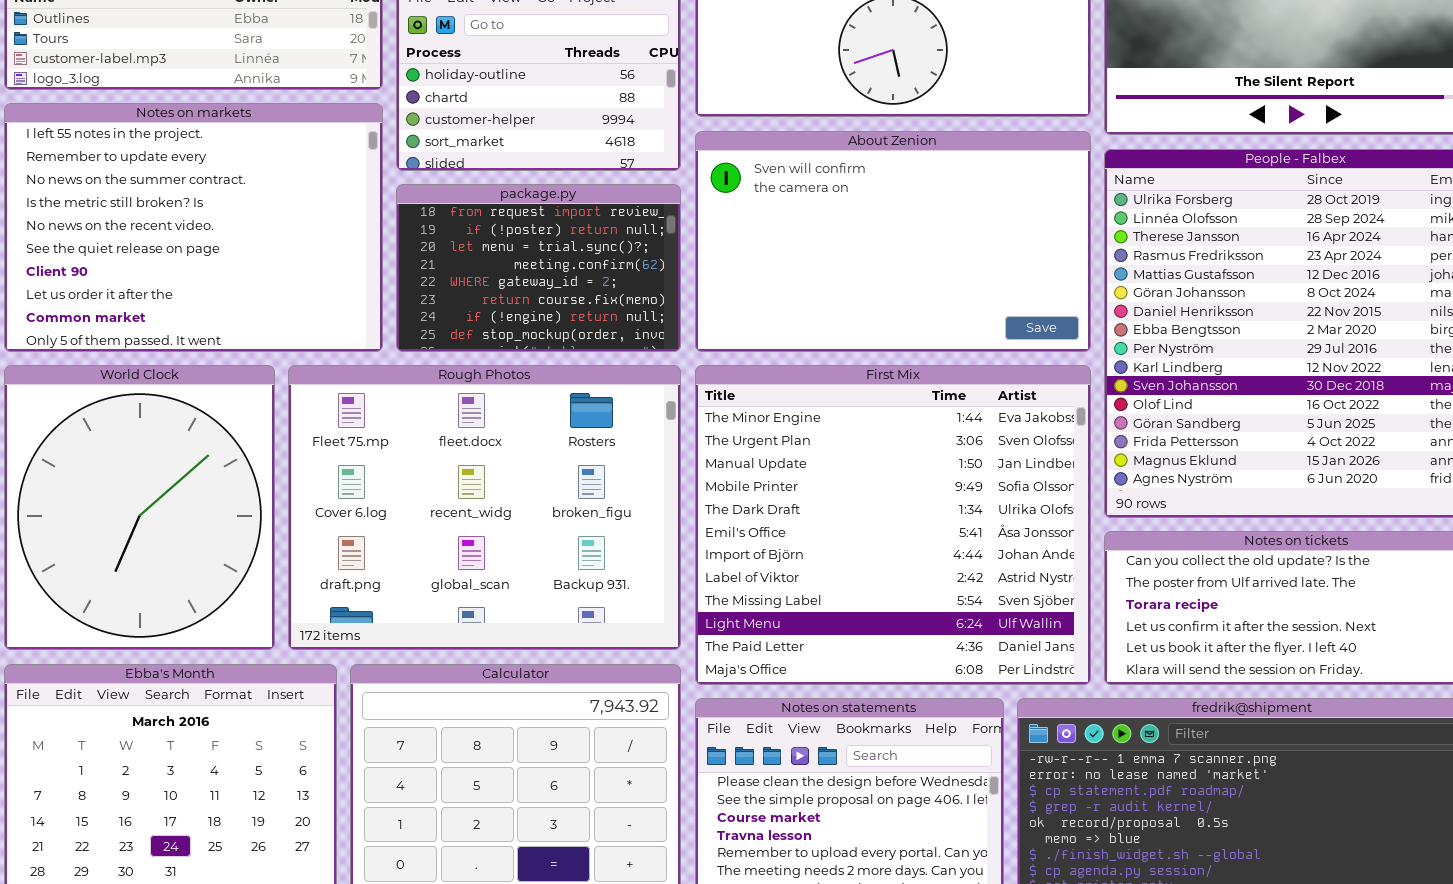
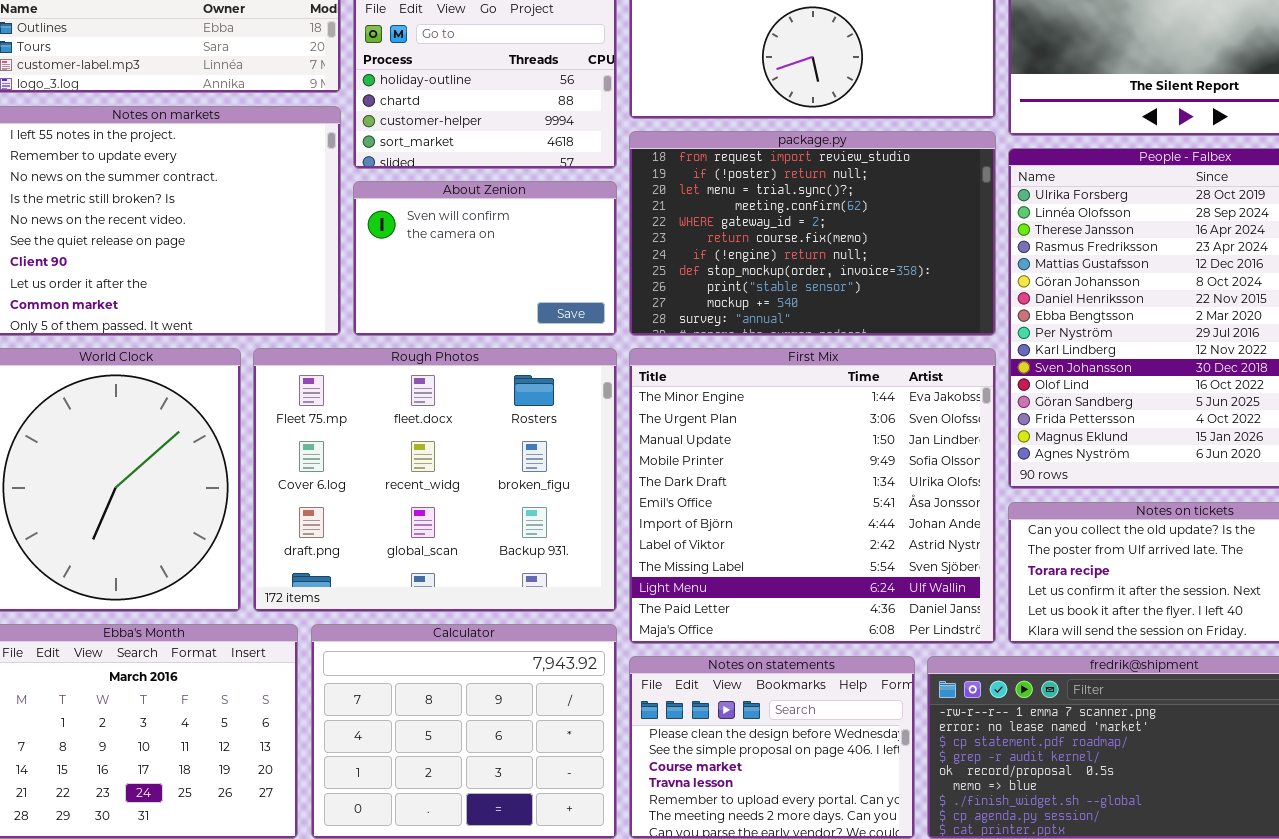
About Zenion: [695,131,1091,352] -> [353,181,617,336], moved, resized
package.py: [396,184,681,352] -> [629,131,996,336], moved, resized

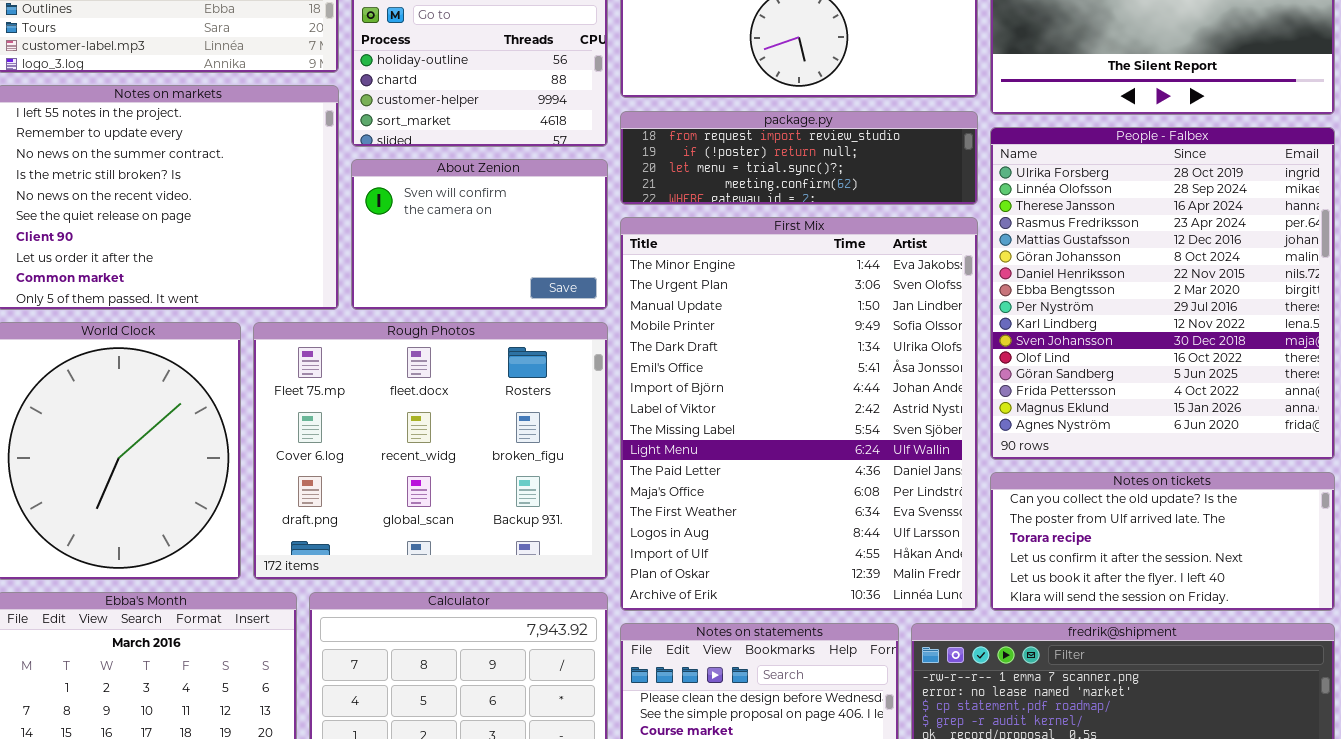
package.py: [629,131,996,336] -> [620,111,978,205], resized
First Mix: [629,348,996,644] -> [620,217,978,611], resized

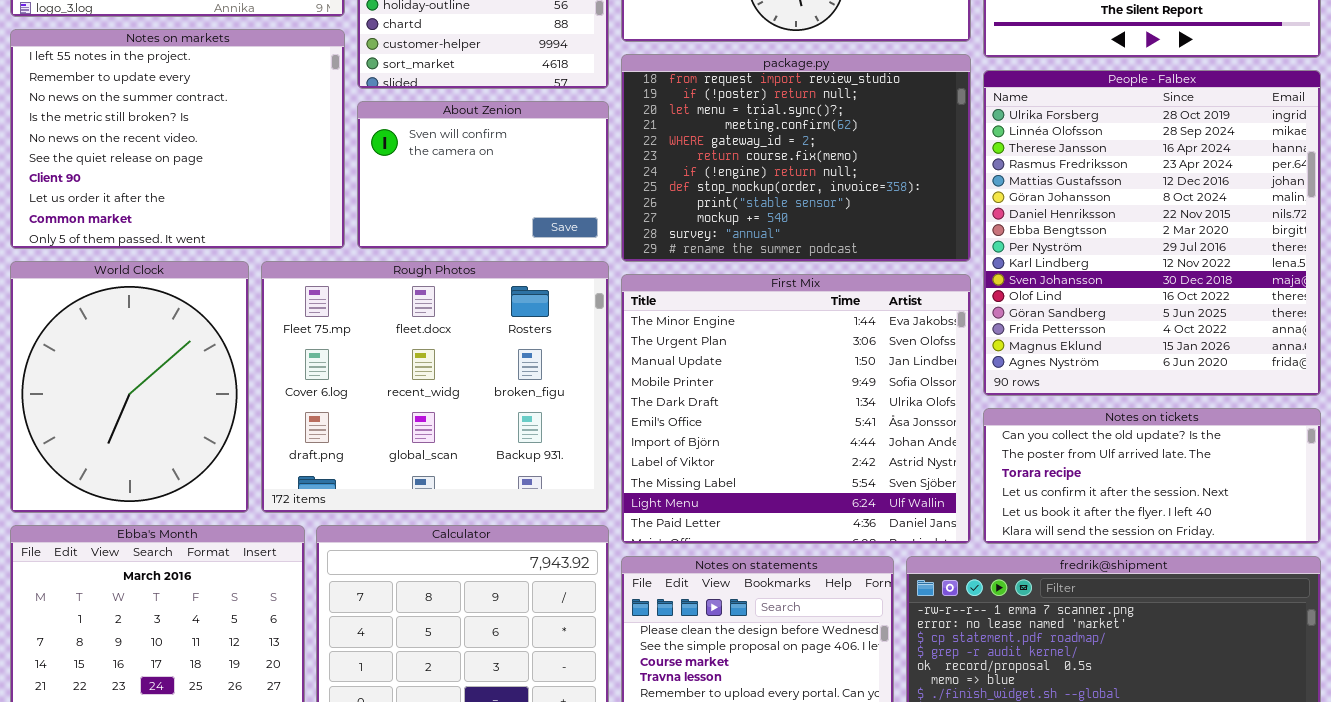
package.py: [620,111,978,205] -> [621,54,971,262], resized
First Mix: [620,217,978,611] -> [621,274,971,544], resized

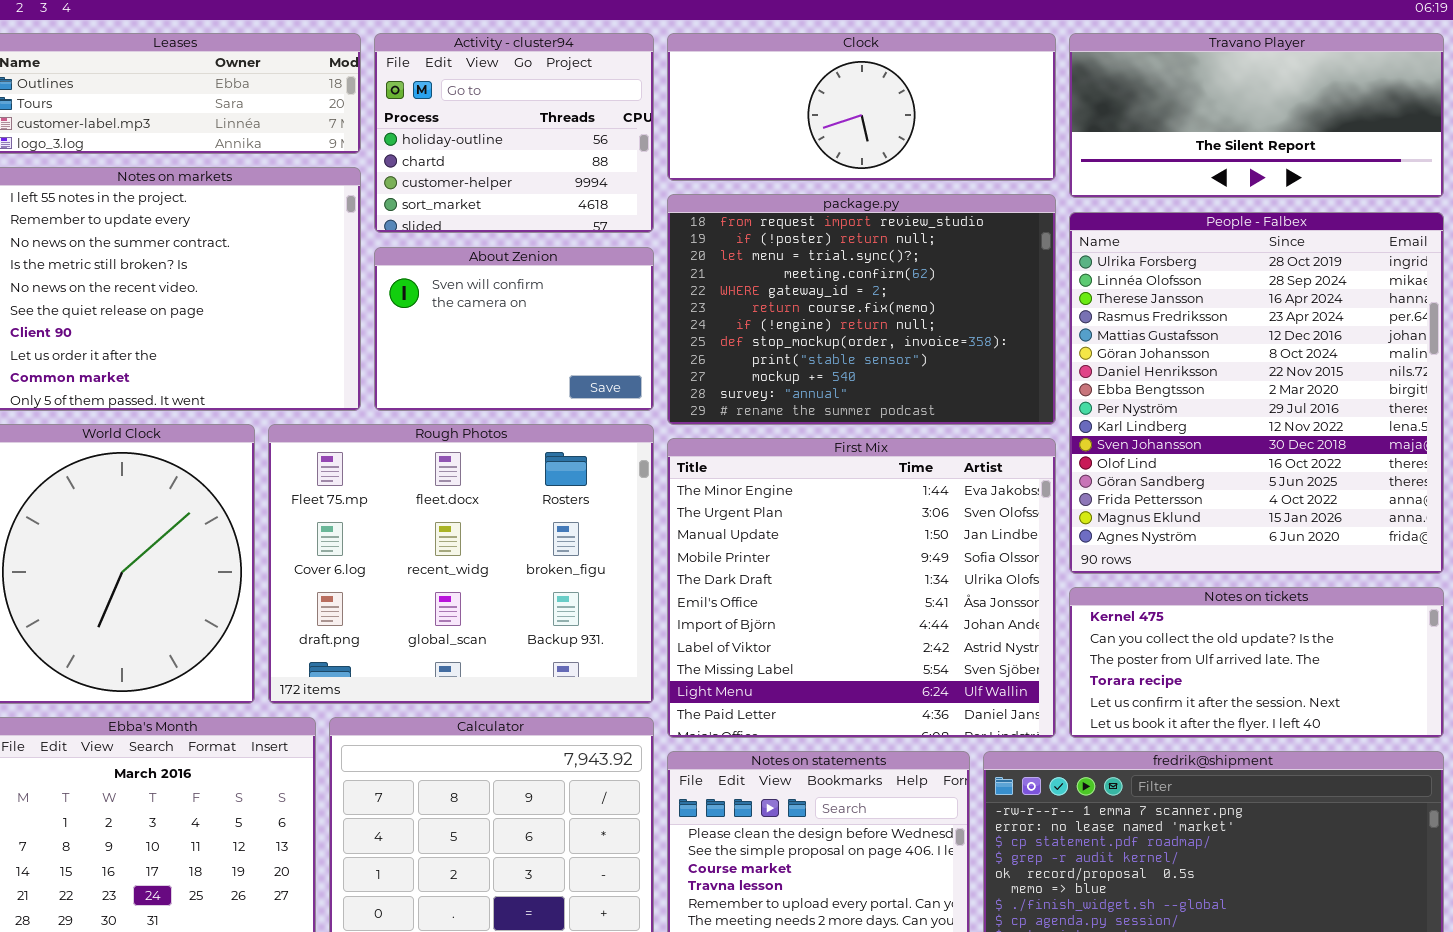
Notes on tickets: [983,408,1321,544] -> [1069,587,1444,738], scrolled up 1 row

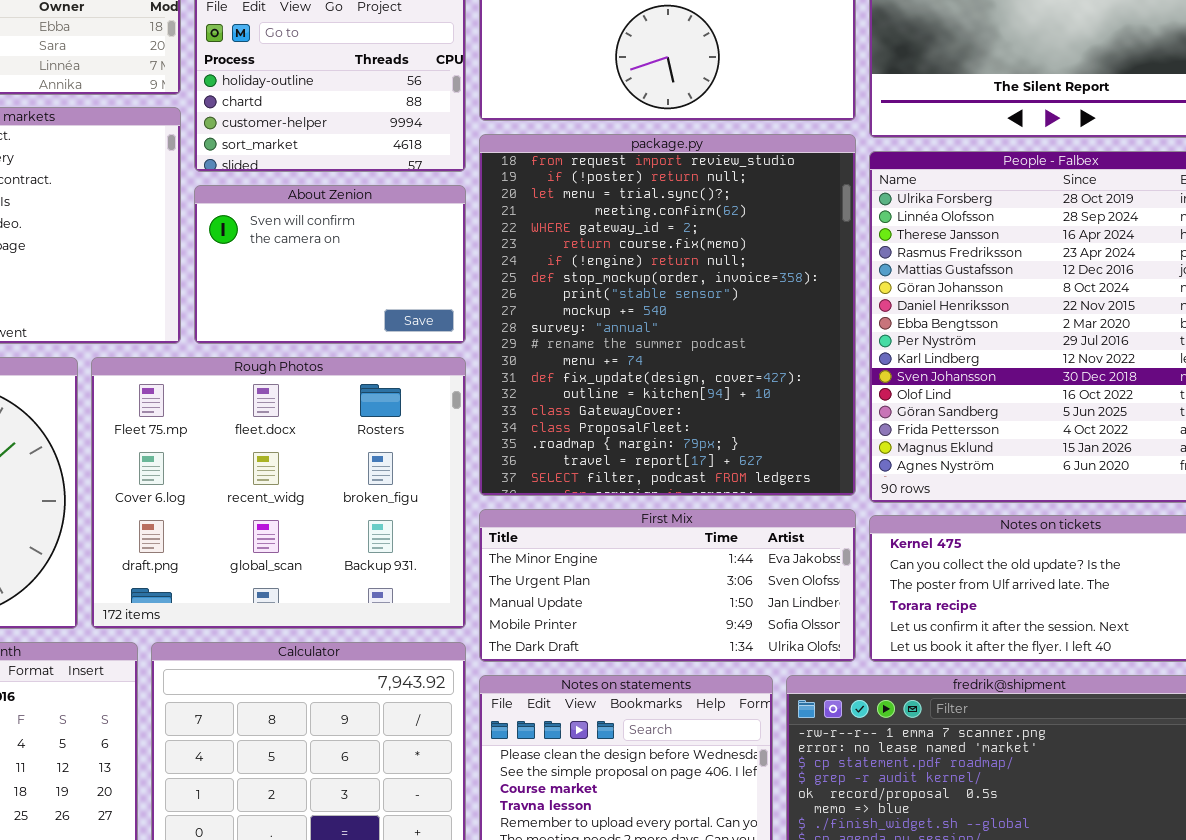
package.py: [667,194,1056,425] -> [479,134,856,496], resized
First Mix: [667,438,1056,738] -> [479,509,856,662], resized

